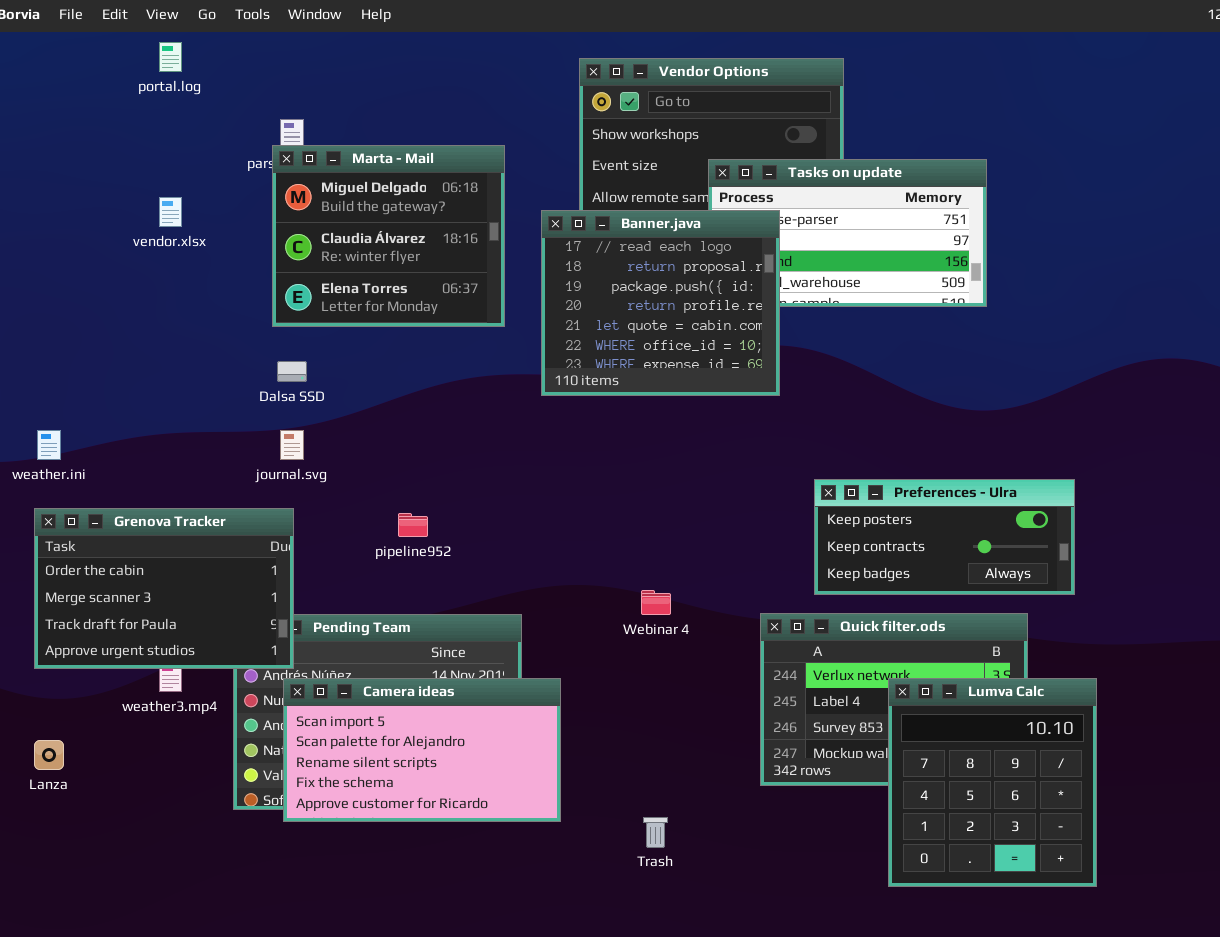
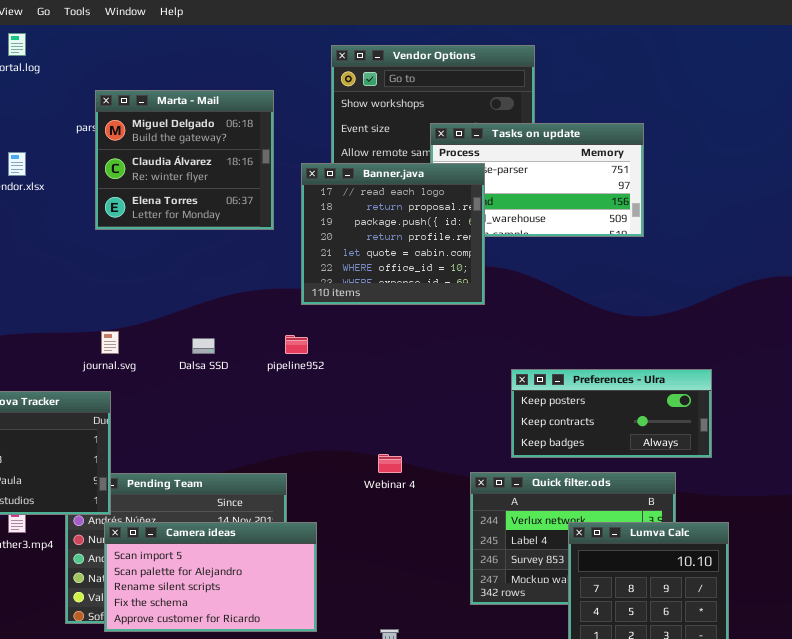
Marta - Mail: [272,145,505,327] -> [95,90,274,230], moved
Dalsa SSD: [277,361,307,382] -> [192,338,215,354], moved
pipeline952: [398,513,428,537] -> [285,335,308,354], moved

